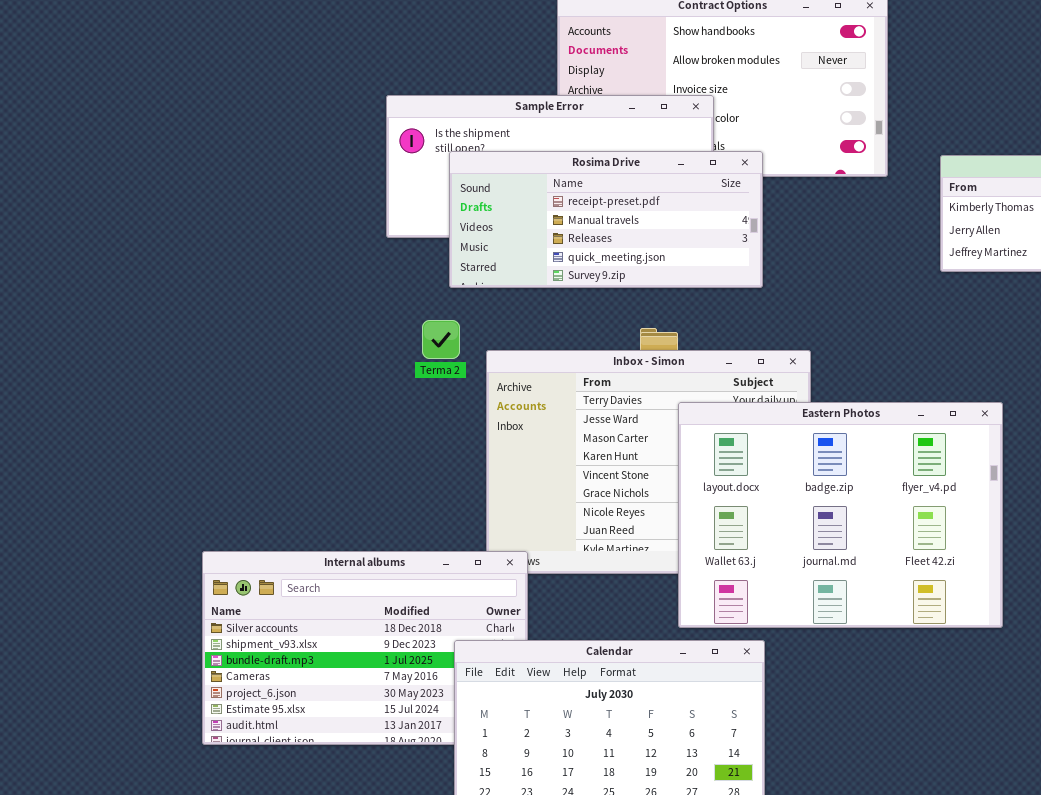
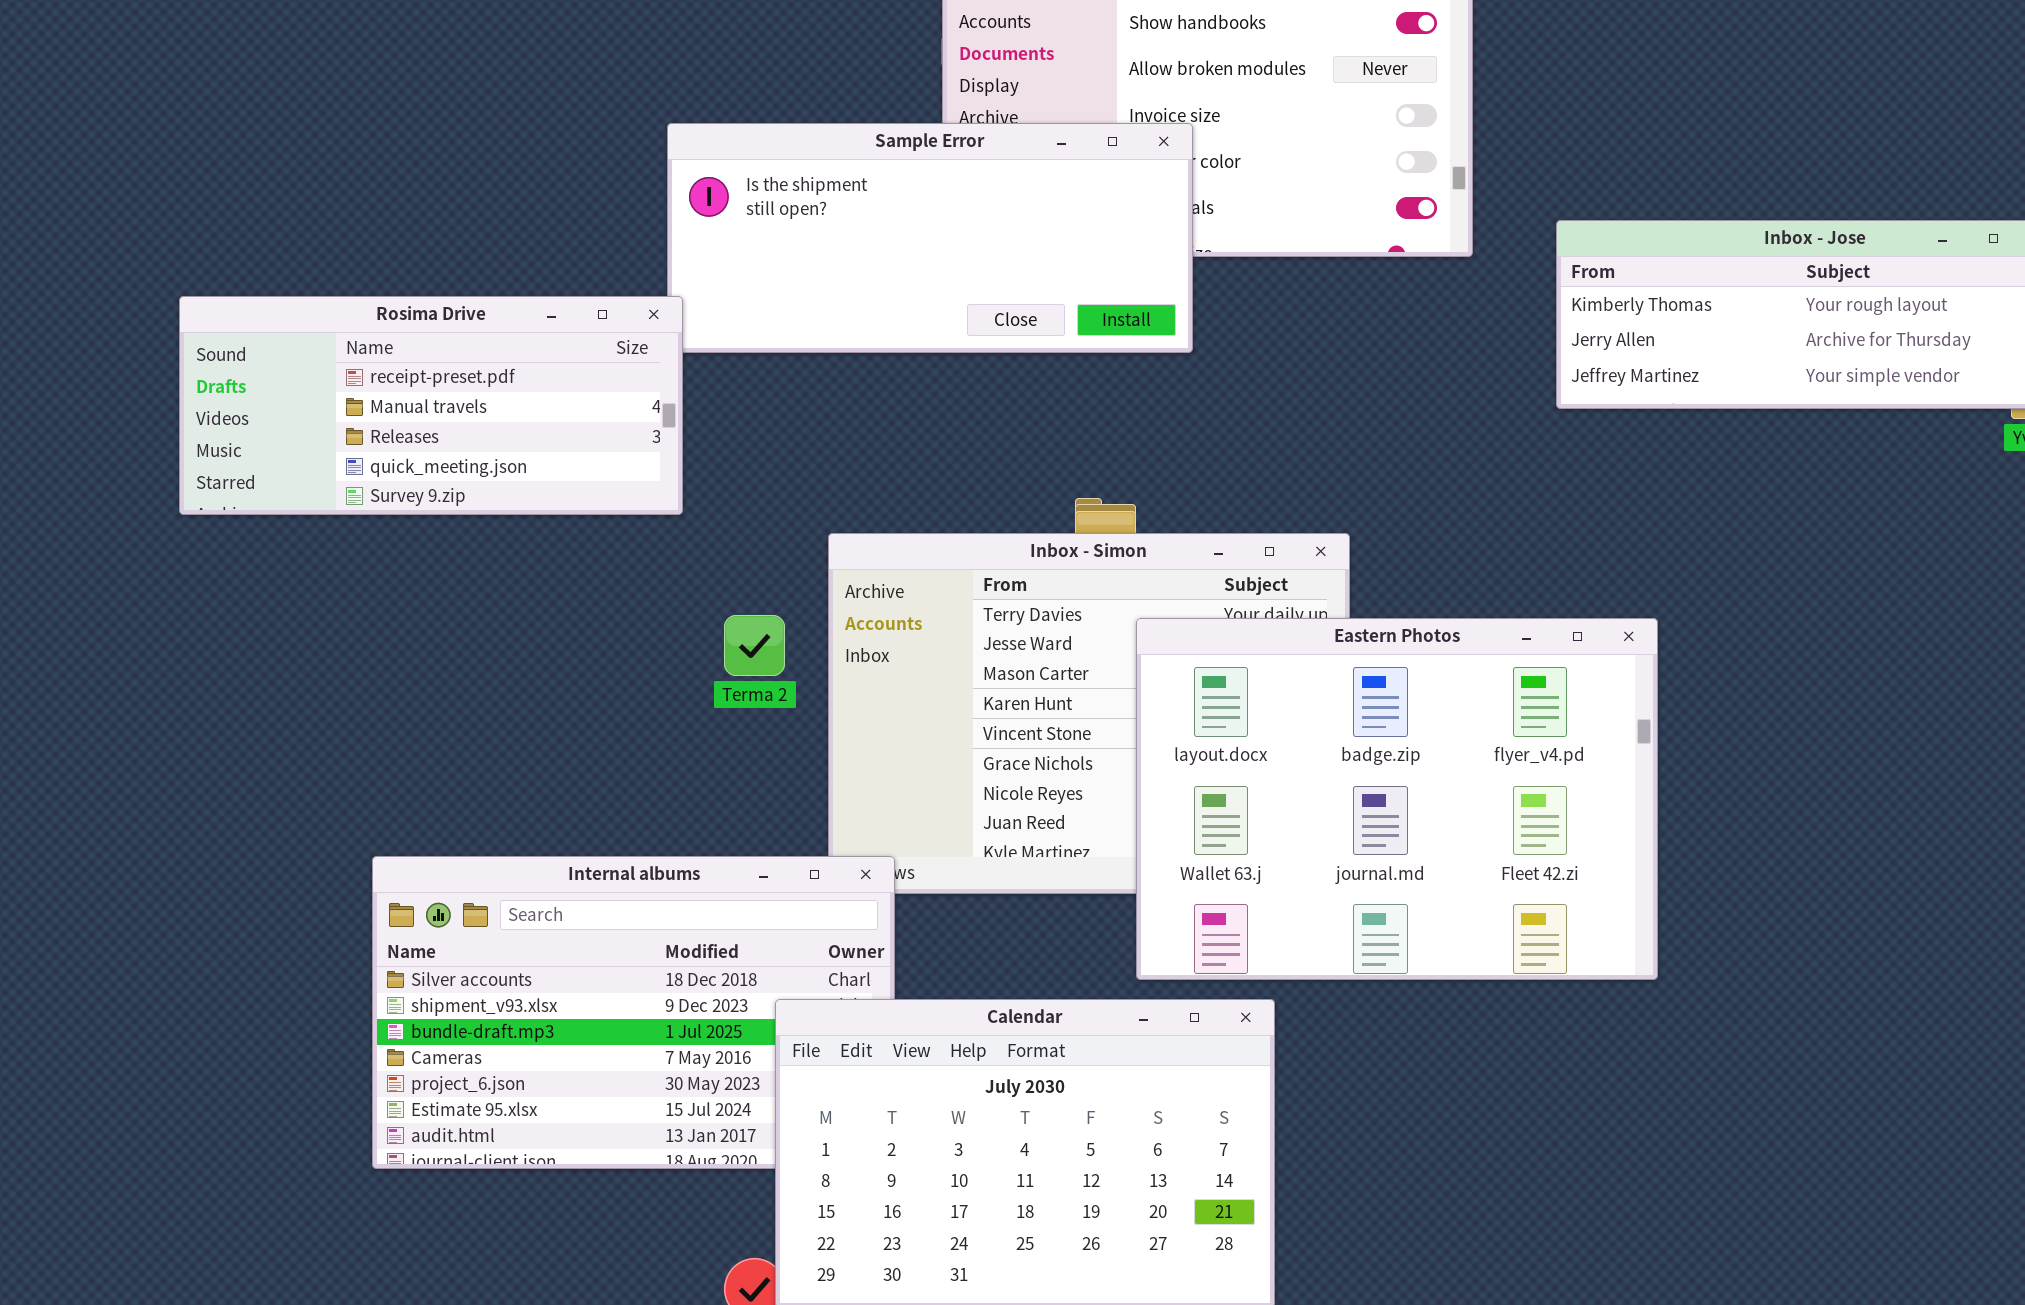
Rosima Drive: [449,151,763,288] -> [179,296,683,515], moved
Terma 2: [422,320,460,359] -> [724,615,785,676], moved

